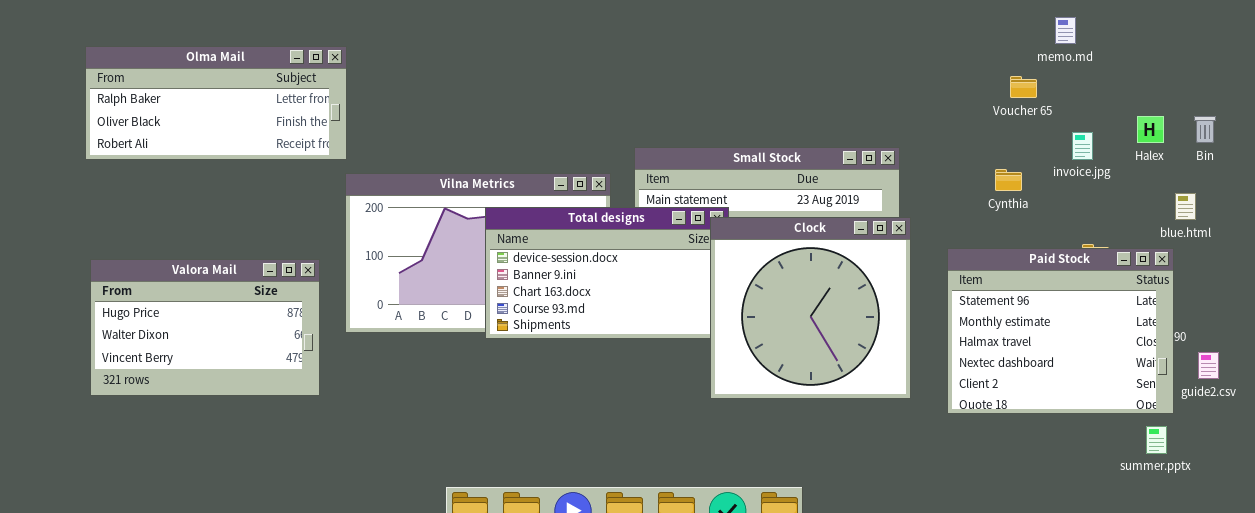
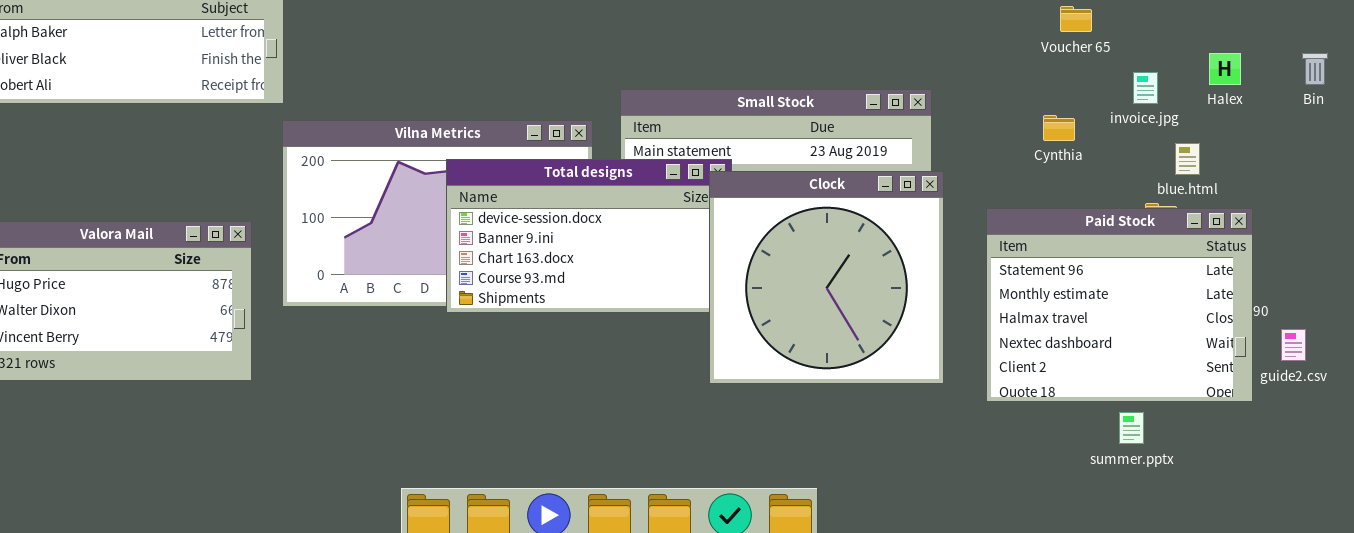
Bin: [1194,116,1216,143] -> [1302,53,1328,85], moved
blue.html: [1175,193,1196,220] -> [1175,143,1200,175], moved
summer.pptx: [1146,426,1167,454] -> [1119,412,1144,444], moved

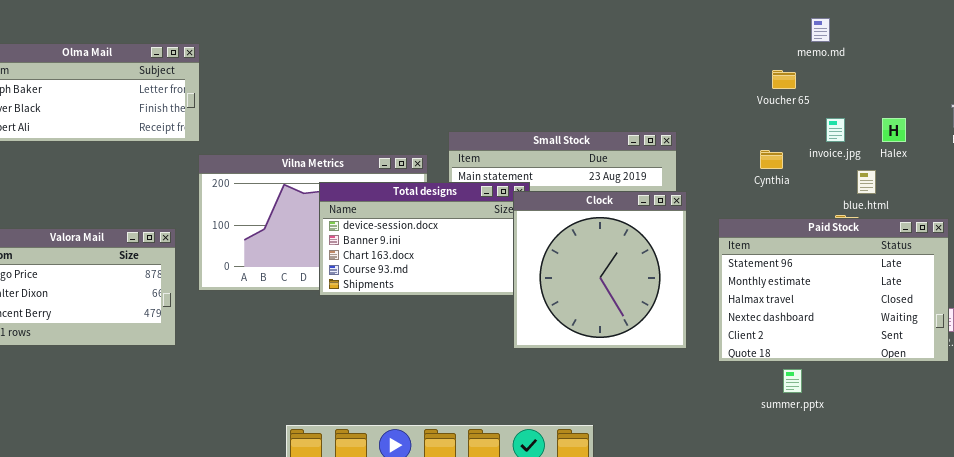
Halex: [1209,53,1241,85] -> [882,118,906,142], moved
Paid Stock: [986,208,1253,402] -> [718,218,949,362], resized
summer.pptx: [1119,412,1144,444] -> [783,369,802,393], moved

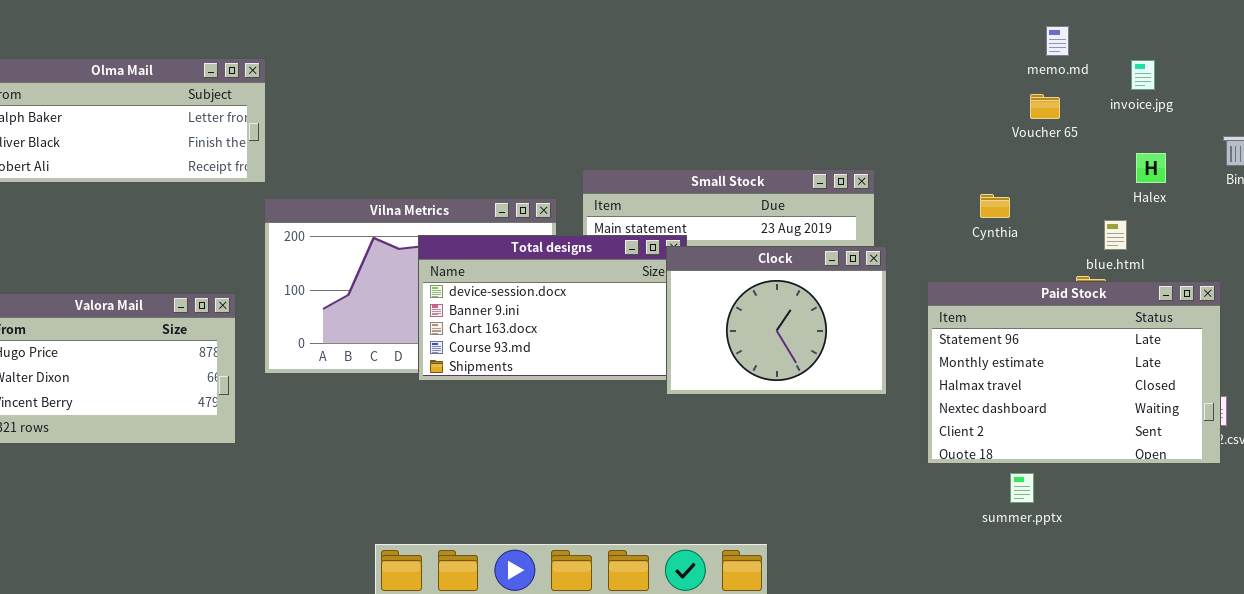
Voucher 65: [772,70,796,89] -> [1030,94,1060,119], moved
invoice.jpg: [826,118,845,142] -> [1131,60,1155,90], moved
Clock: [513,191,687,349] -> [666,246,887,395], resized

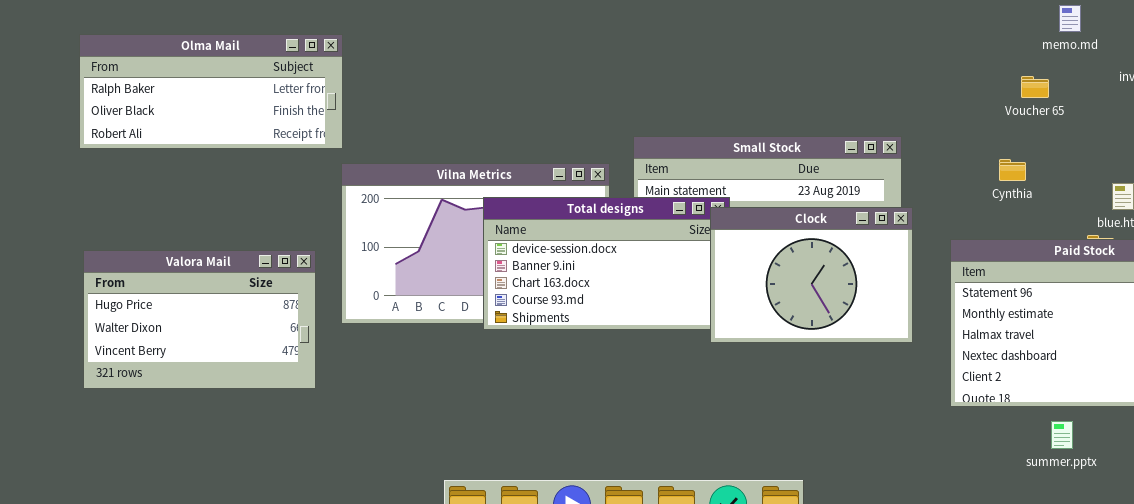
Voucher 65: [1030,94,1060,119] -> [1021,76,1049,98], moved
summer.pptx: [1010,473,1034,503] -> [1051,421,1073,449], moved

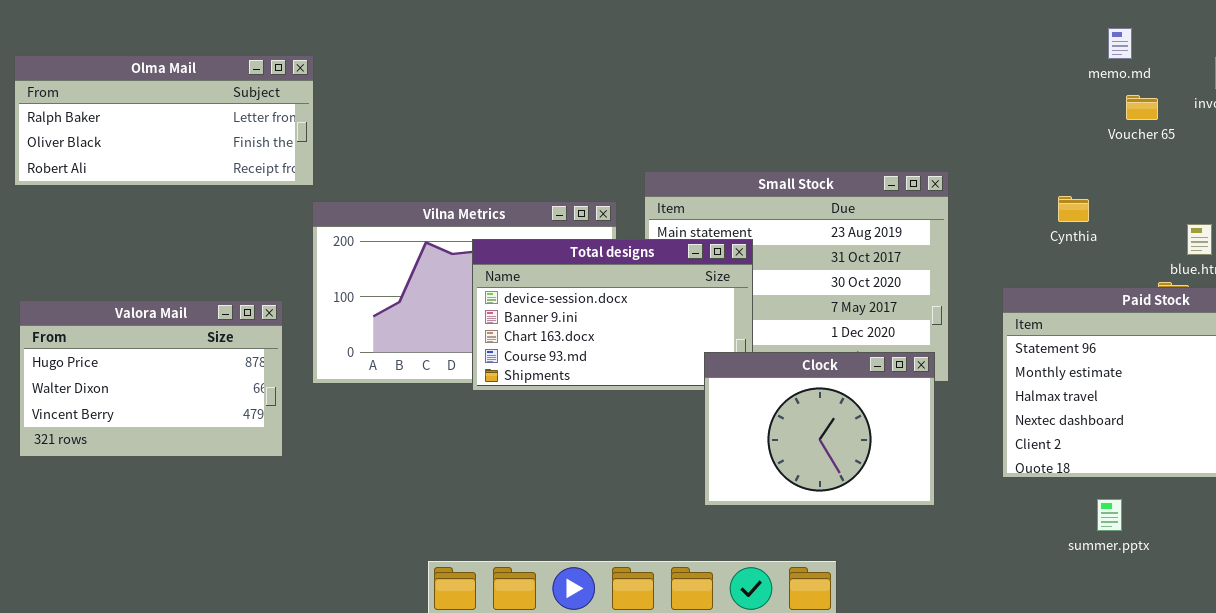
memo.md: [1059,5,1081,32] -> [1108,28,1132,59], moved
Voucher 65: [1021,76,1049,98] -> [1126,95,1158,120], moved
Clock: [710,207,913,343] -> [704,352,935,506], moved
summer.pptx: [1051,421,1073,449] -> [1097,499,1122,531], moved

